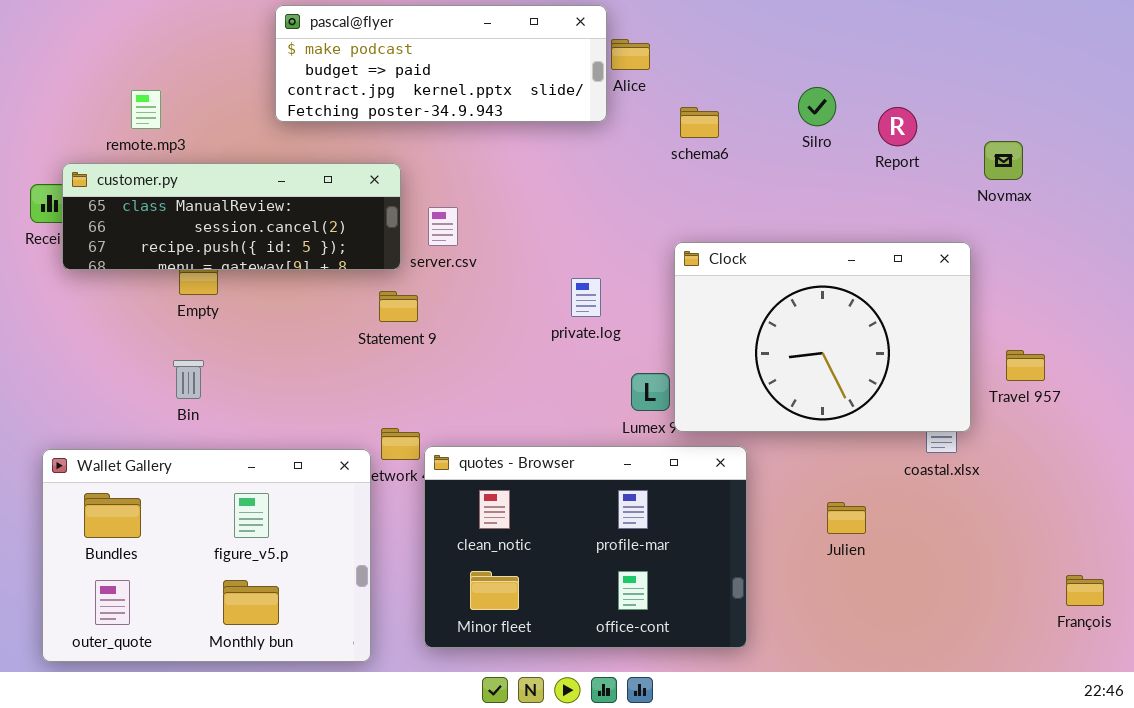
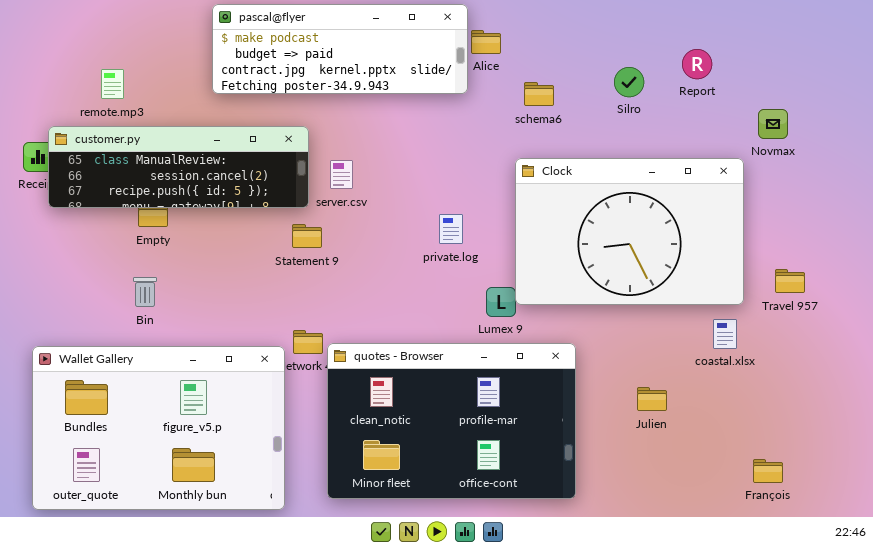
Report: [878,107,917,146] -> [682,49,712,79], moved
Clock: [674,242,971,432] -> [515,158,744,305], moved
François: [1066,575,1104,606] -> [753,459,783,483], moved

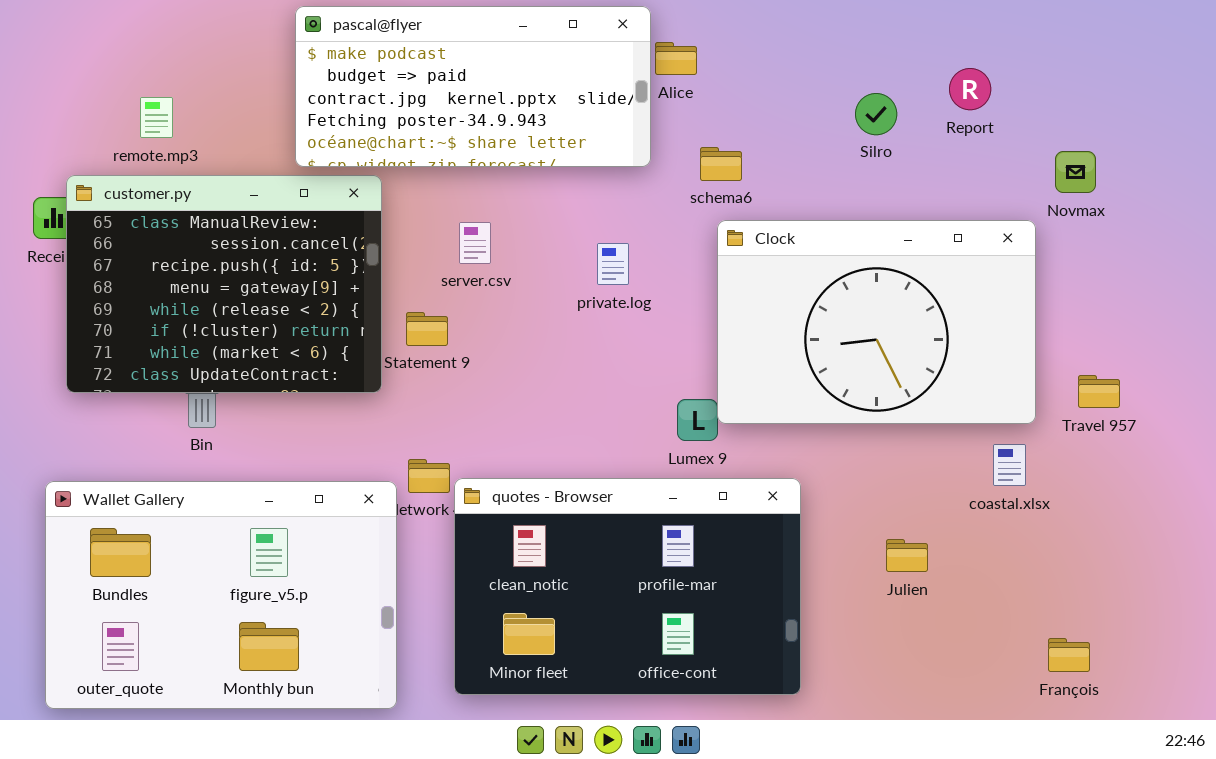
pascal@flyer: [212,4,468,94] -> [295,6,651,167], resized
schema6: [524,82,554,106] -> [700,147,742,181], moved
customer.py: [48,126,309,208] -> [66,175,382,393], resized
private.log: [439,214,463,244] -> [597,243,629,285], moved

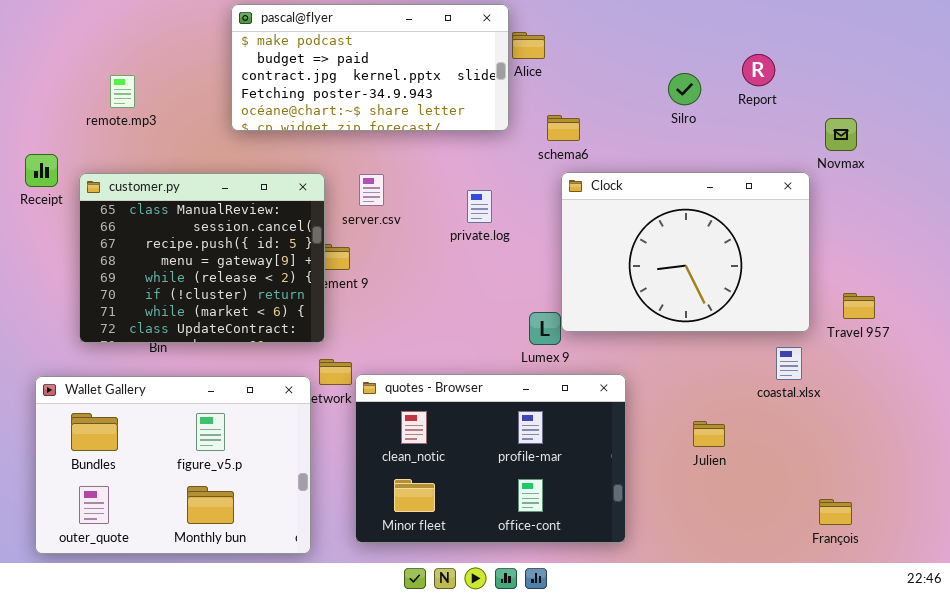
customer.py: [66,175,382,393] -> [79,173,325,343], moved

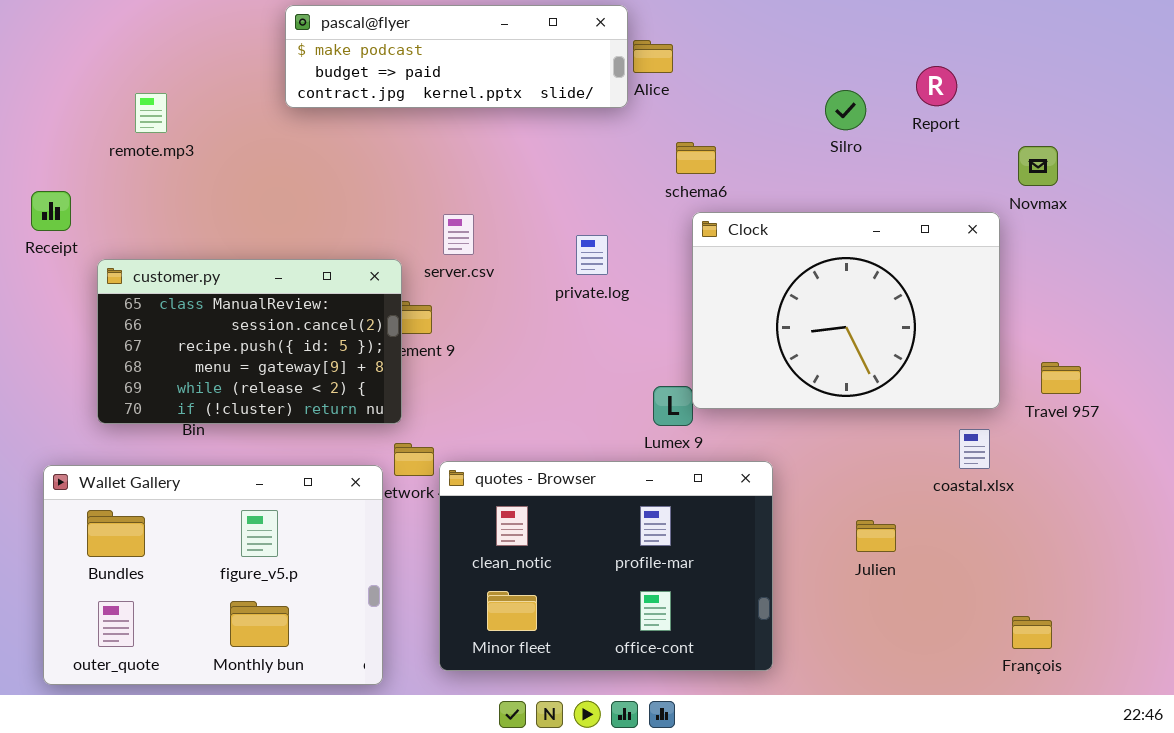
pascal@flyer: [231,4,509,131] -> [285,5,628,108], resized
customer.py: [79,173,325,343] -> [97,259,402,424], resized

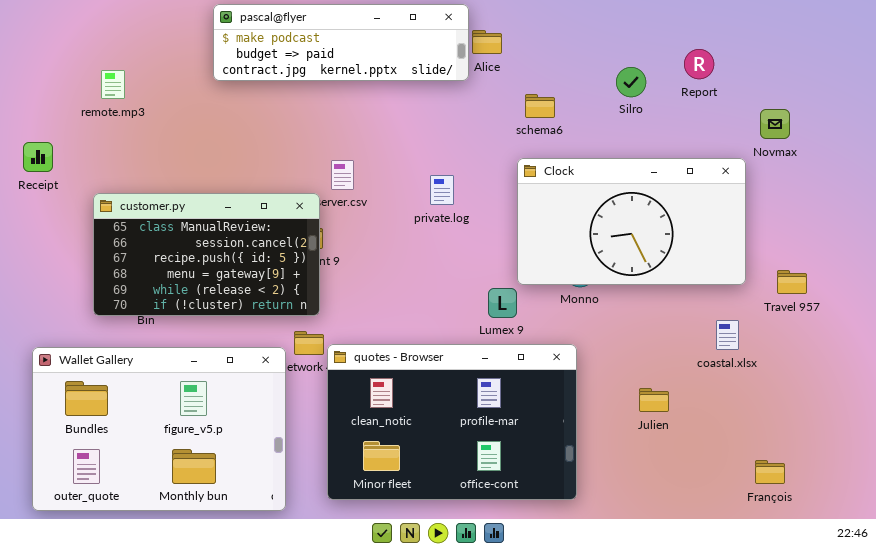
schema6: [676,142,716,174] -> [525,94,555,118], moved
Clock: [692,212,1000,409] -> [517,158,746,285], resized
customer.py: [97,259,402,424] -> [93,193,320,316], moved

